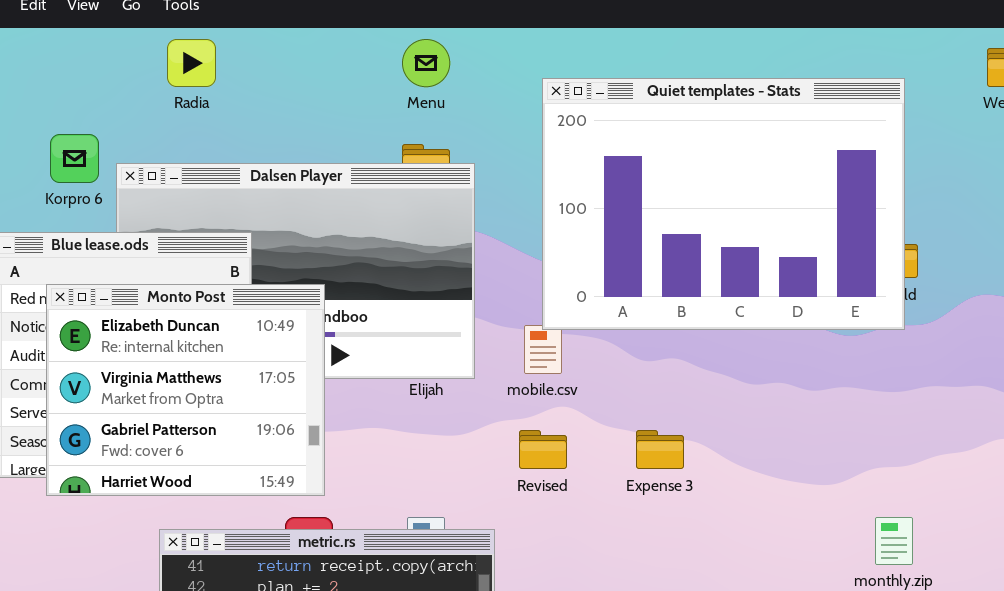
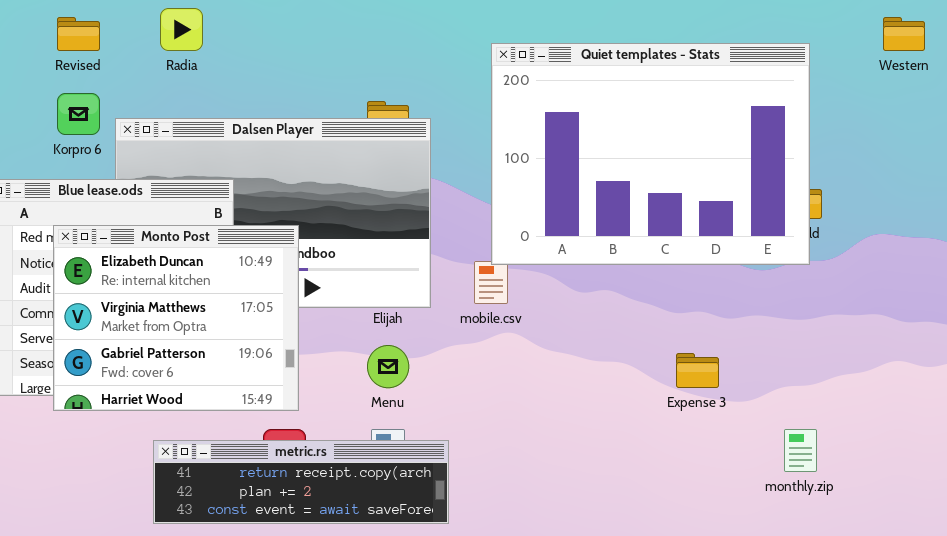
Menu: [402,39,450,87] -> [367,345,409,388], moved
Revised: [519,430,567,469] -> [57,17,100,51], moved
Expense 3: [636,430,684,469] -> [676,353,719,388], moved

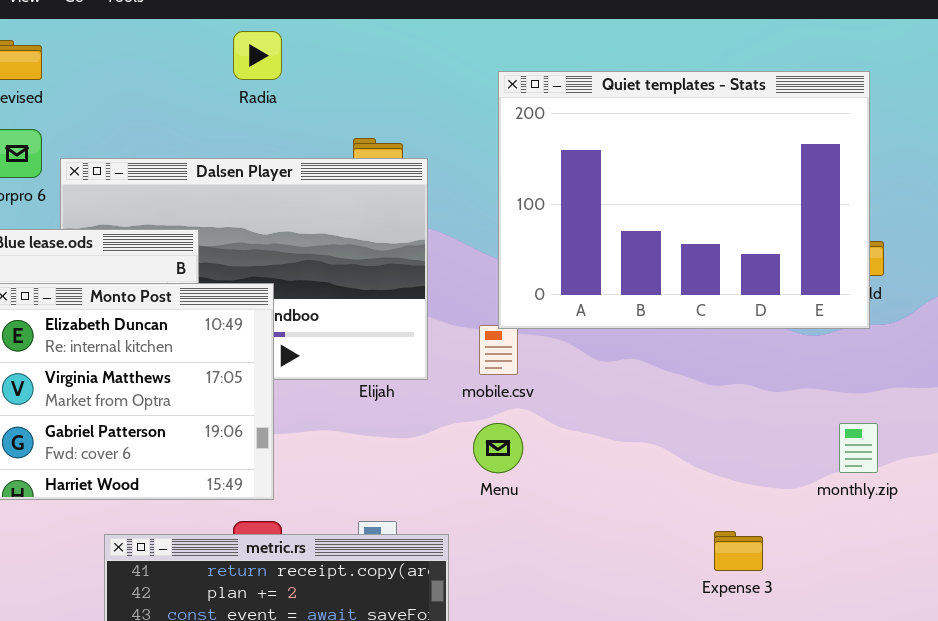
Radia: [160,8,203,51] -> [233,31,282,80], moved
Menu: [367,345,409,388] -> [473,423,523,473], moved
Expense 3: [676,353,719,388] -> [714,531,763,571], moved
monthly.zip: [784,429,817,472] -> [839,423,878,473], moved

